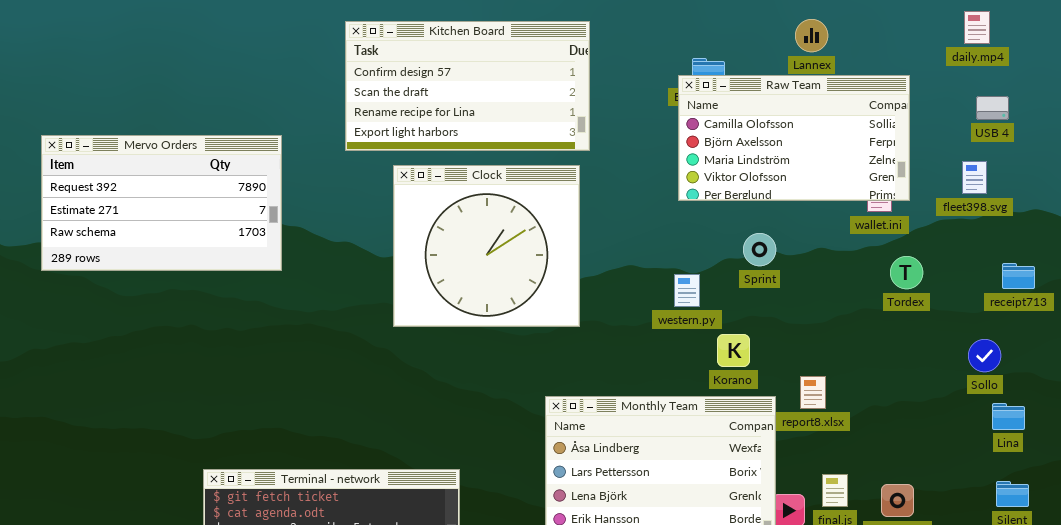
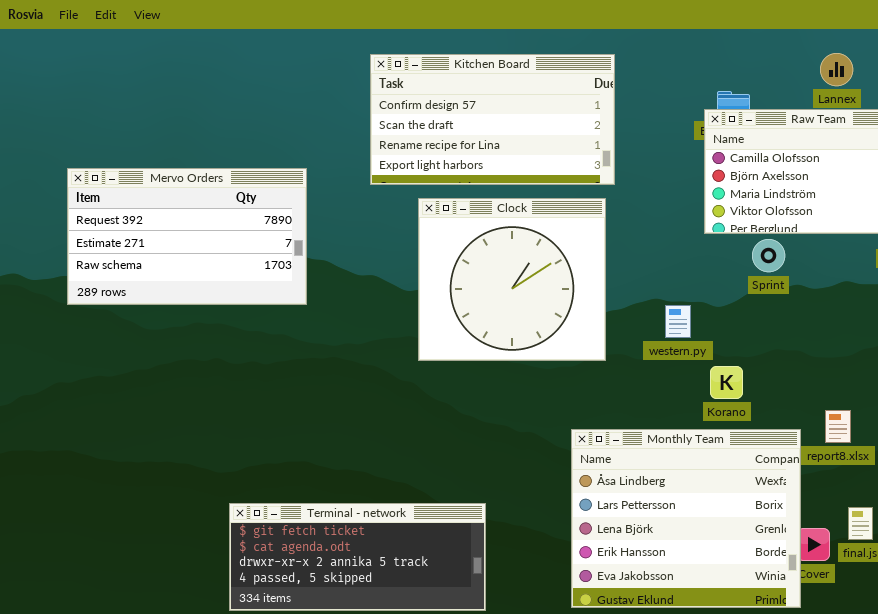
Sprint: [743,233,776,266] -> [752,239,785,272], moved
western.py: [674,274,700,307] -> [665,305,691,338], moved
Korano: [717,334,750,367] -> [710,366,743,399], moved

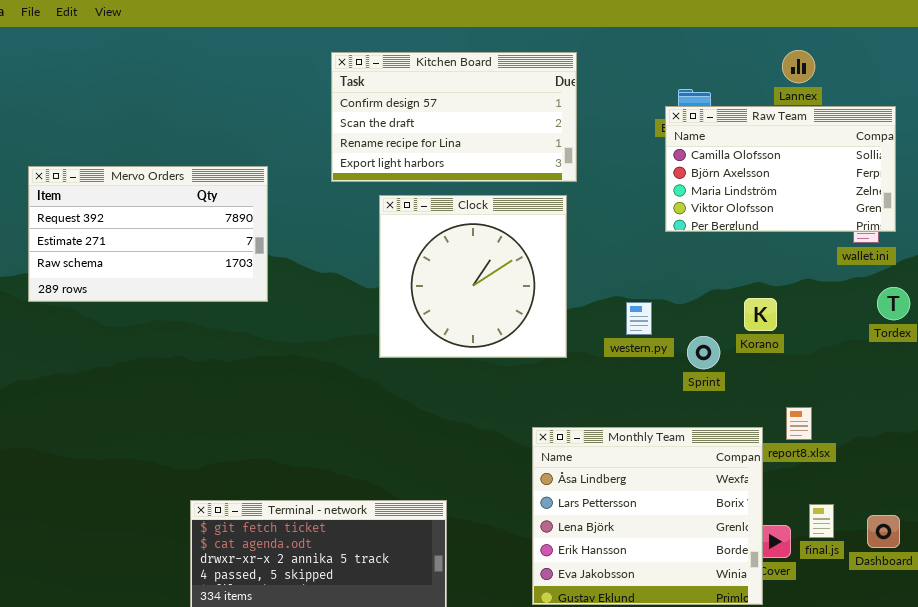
Sprint: [752,239,785,272] -> [687,336,720,369], moved
Korano: [710,366,743,399] -> [744,298,777,331], moved

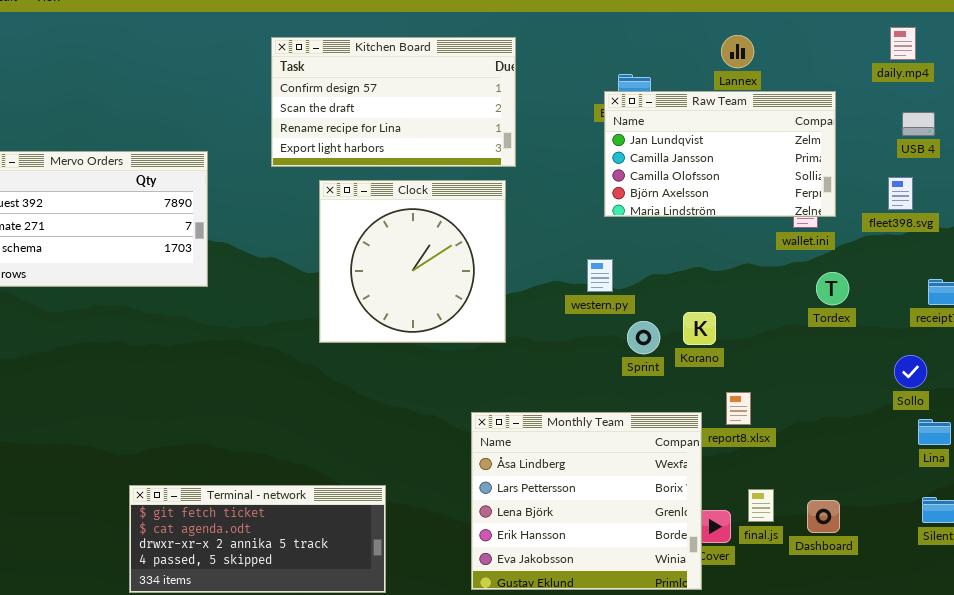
Raw Team: [665,106,896,232] -> [604,91,836,217], scrolled up 2 rows
Korano: [744,298,777,331] -> [683,312,716,345], moved
western.py: [626,302,652,335] -> [587,259,613,292], moved

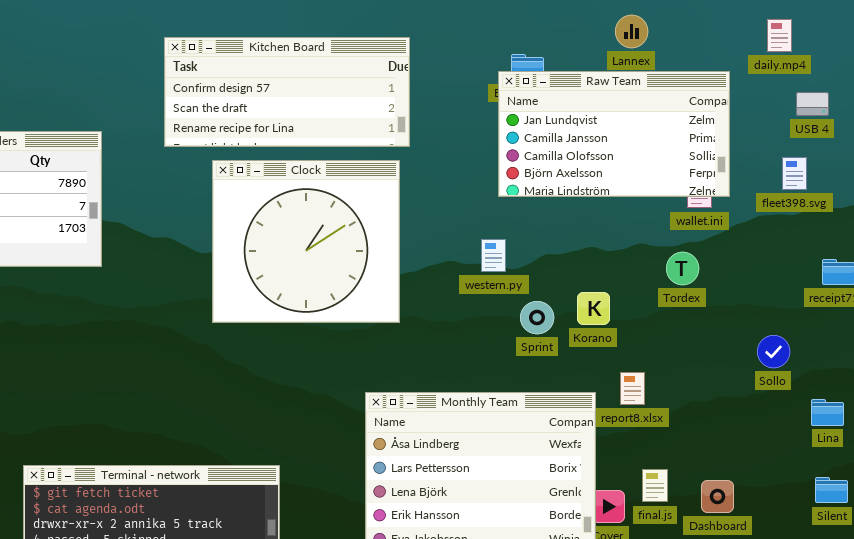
daily.mp4: [890,27,916,60] -> [767,19,792,52], moved
Kitchen Board: [271,37,516,167] -> [164,37,410,147], resized
Tordex: [816,272,849,305] -> [666,252,699,285], moved
Sollo: [894,355,927,388] -> [757,335,790,368], moved

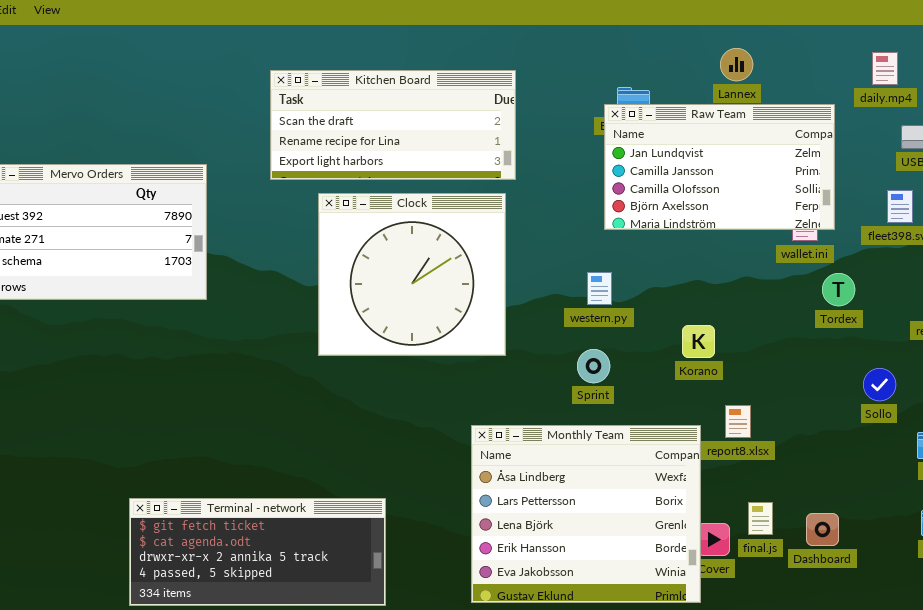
Kitchen Board: [164,37,410,147] -> [270,70,516,180], scrolled down 1 row
Tordex: [666,252,699,285] -> [822,273,855,306], moved
Sprint: [520,301,554,334] -> [577,349,610,383], moved

